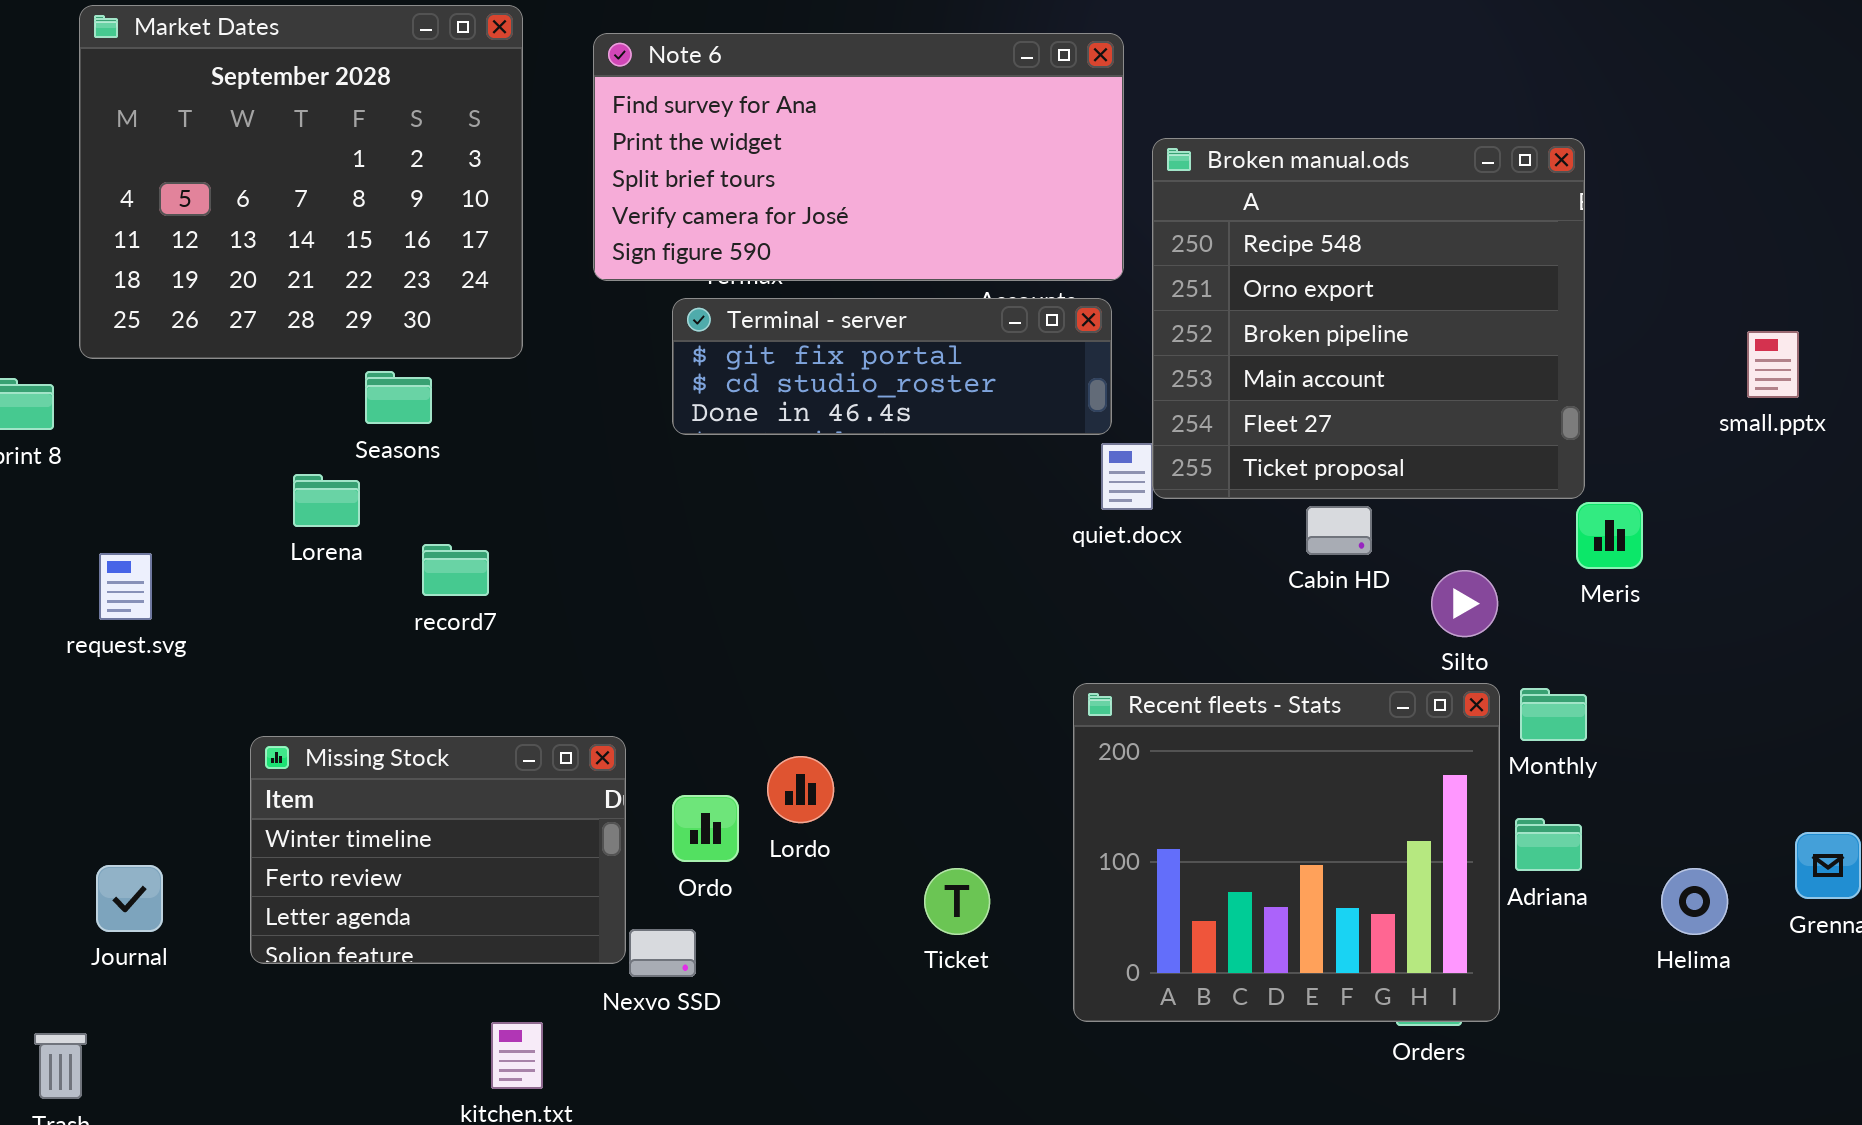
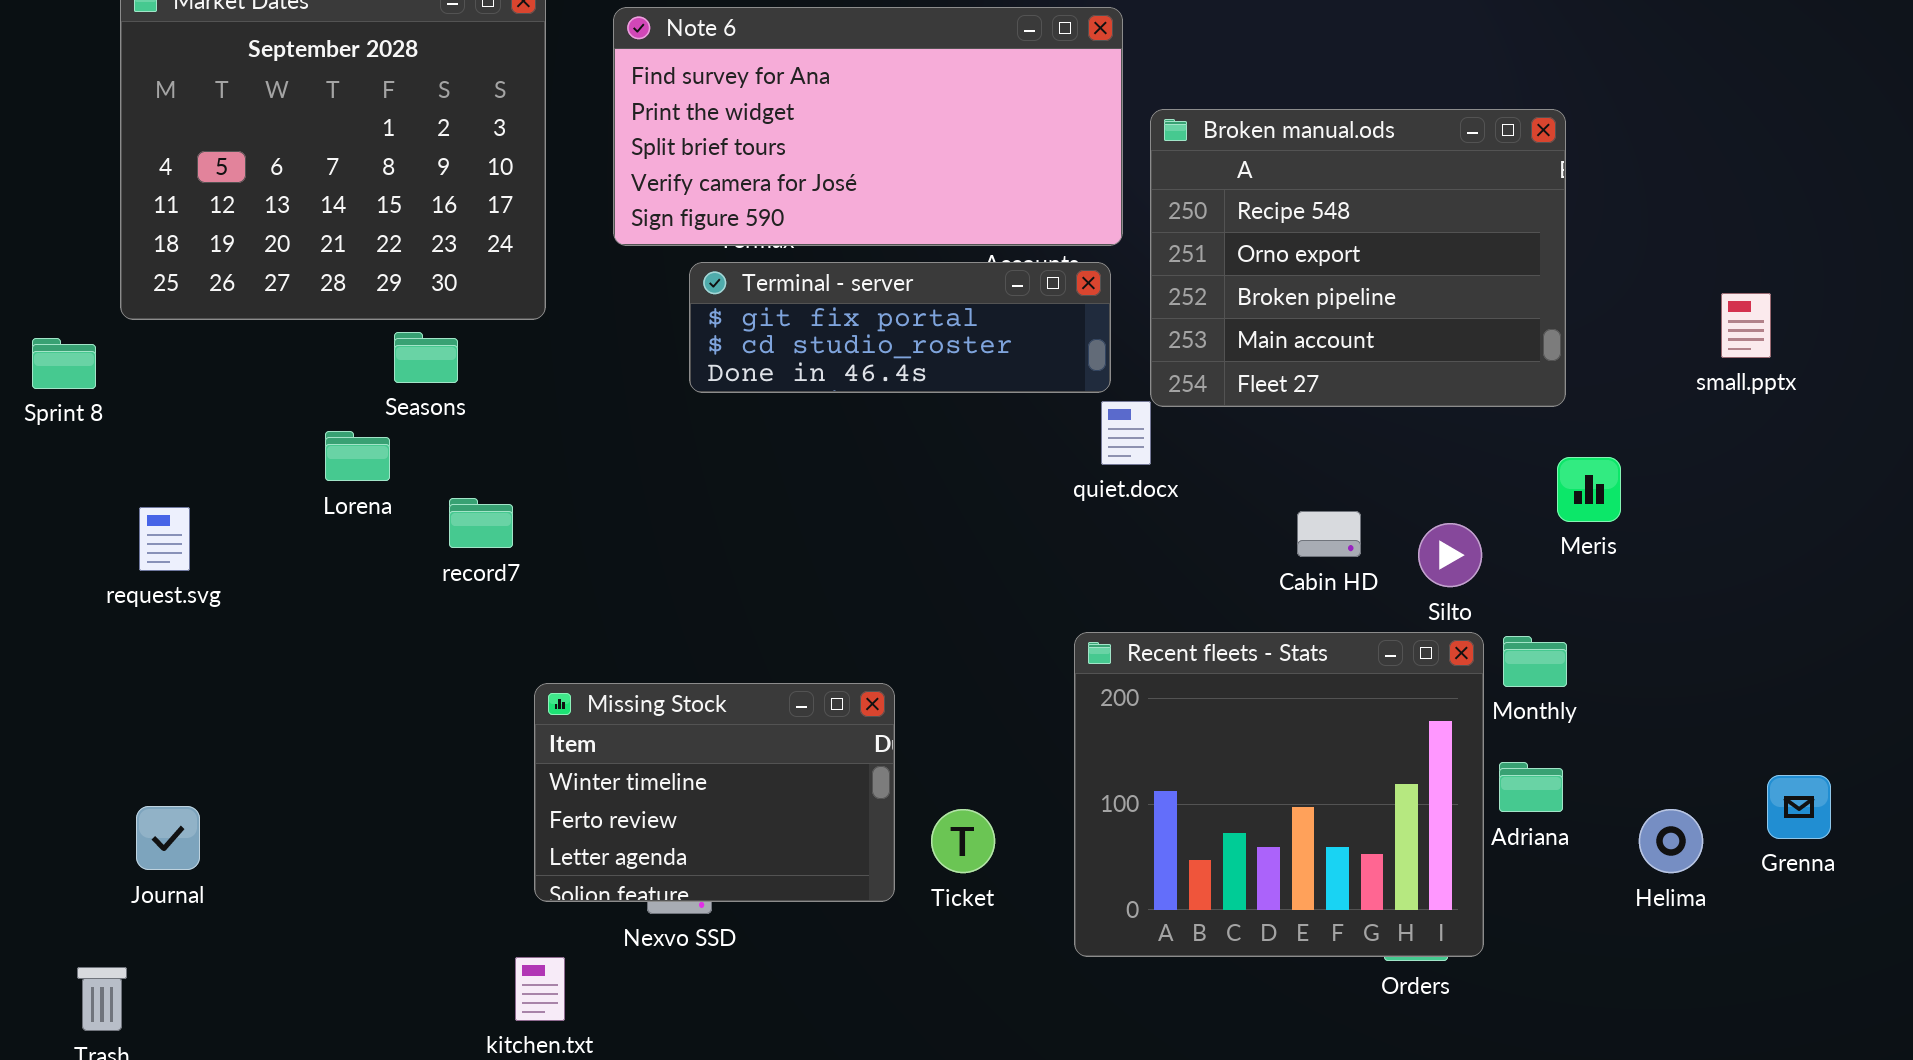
Broken manual.ods: [1152,138,1585,499] -> [1150,109,1566,407], resized
Cabin HD: [1306,506,1372,555] -> [1297,511,1361,557], moved
Missing Stock: [250,736,626,964] -> [534,683,895,902], moved

